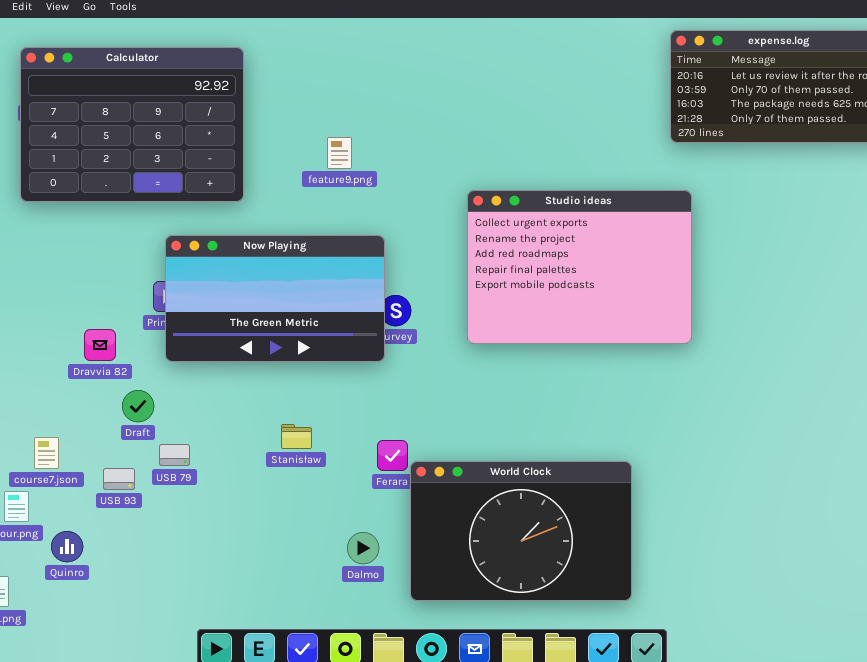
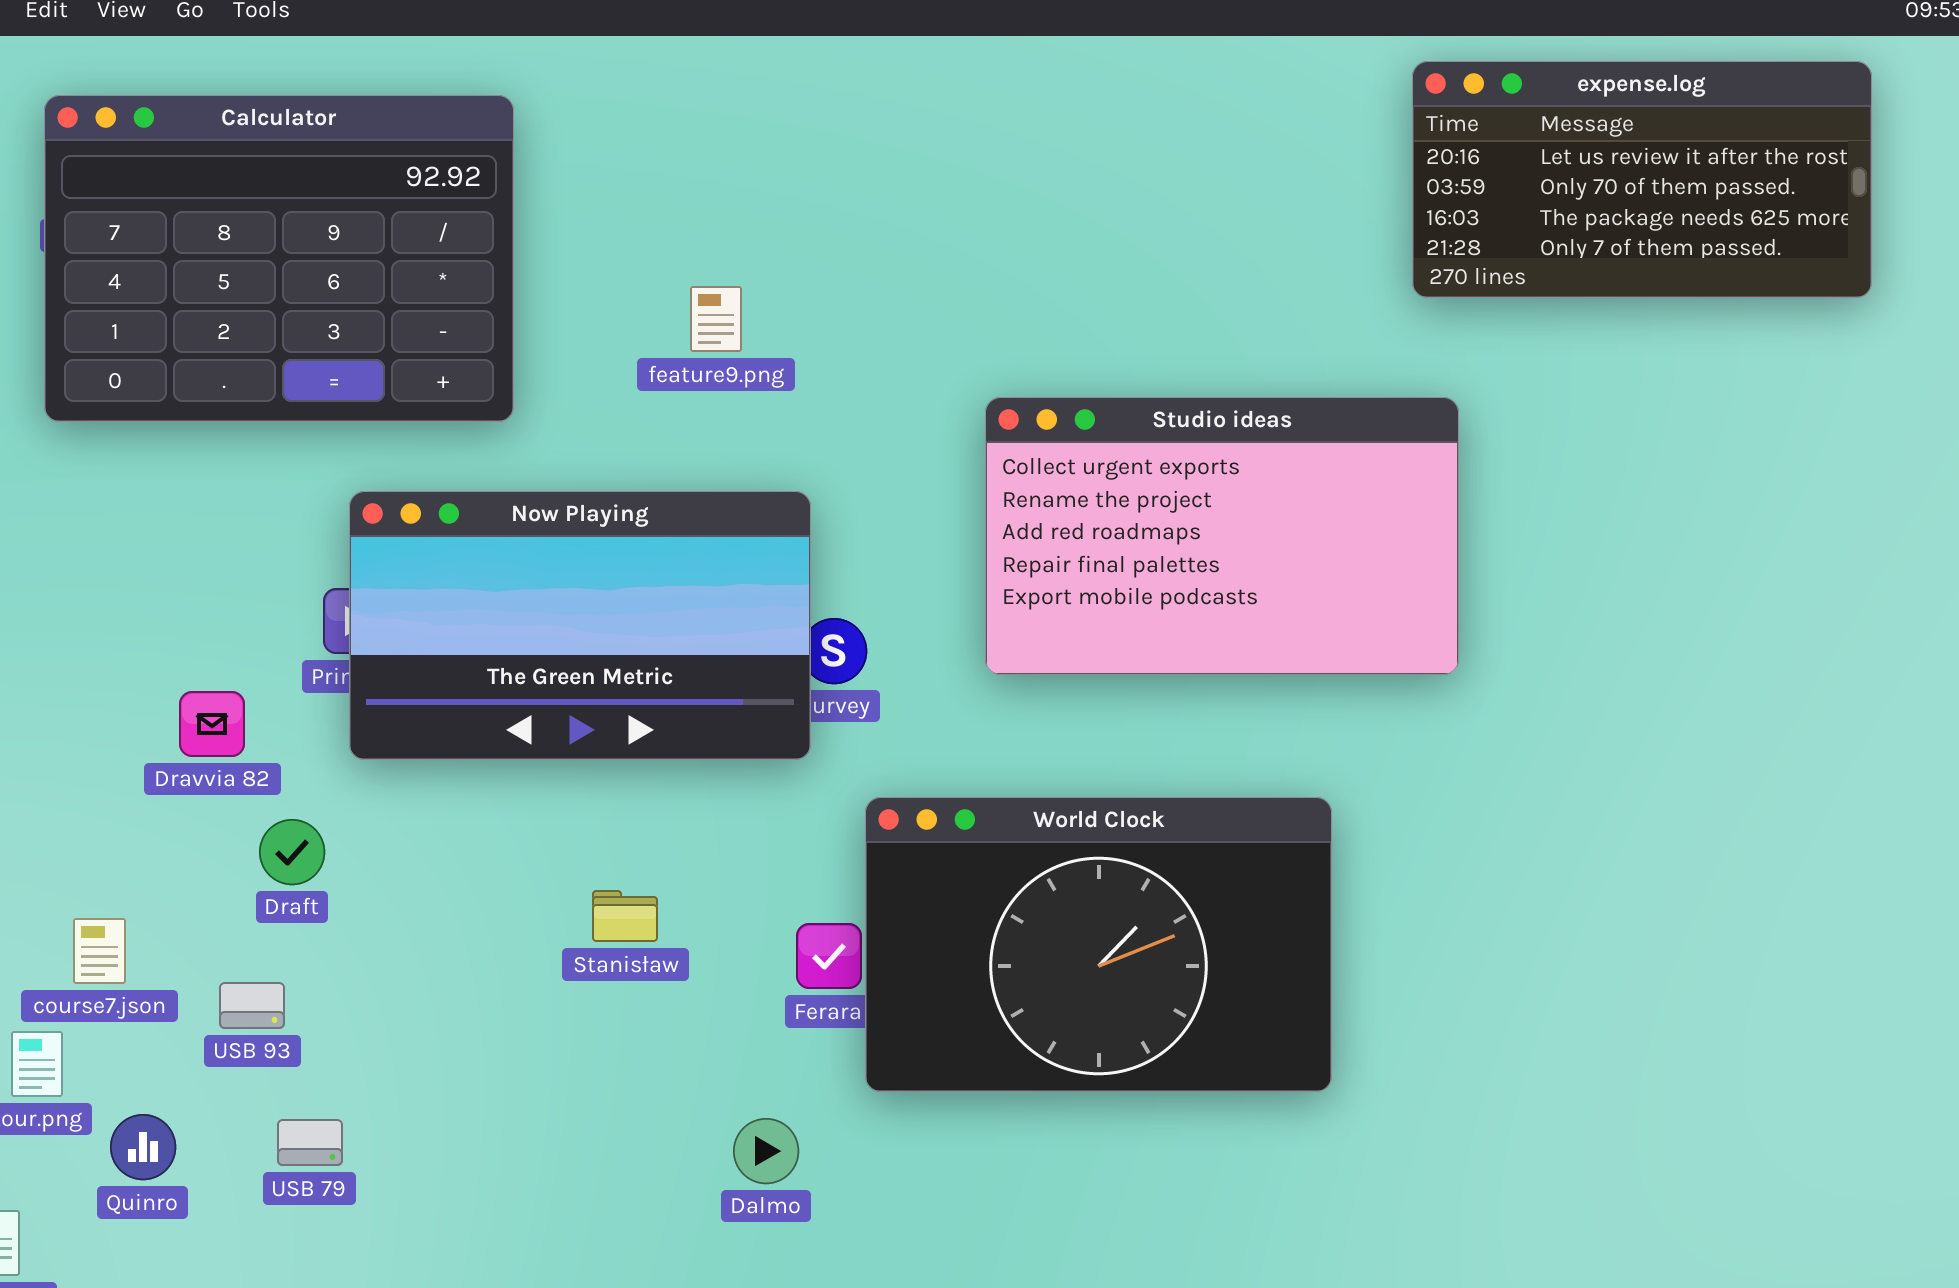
Studio ideas: [467,190,692,344] -> [985,397,1459,675], resized
USB 79: [159,444,190,466] -> [277,1119,343,1166], moved
World Clock: [410,461,632,601] -> [865,797,1332,1092], moved

